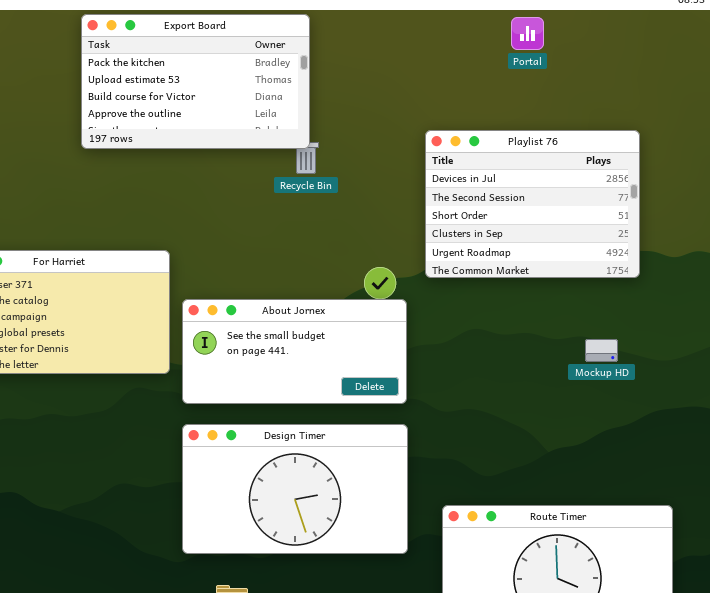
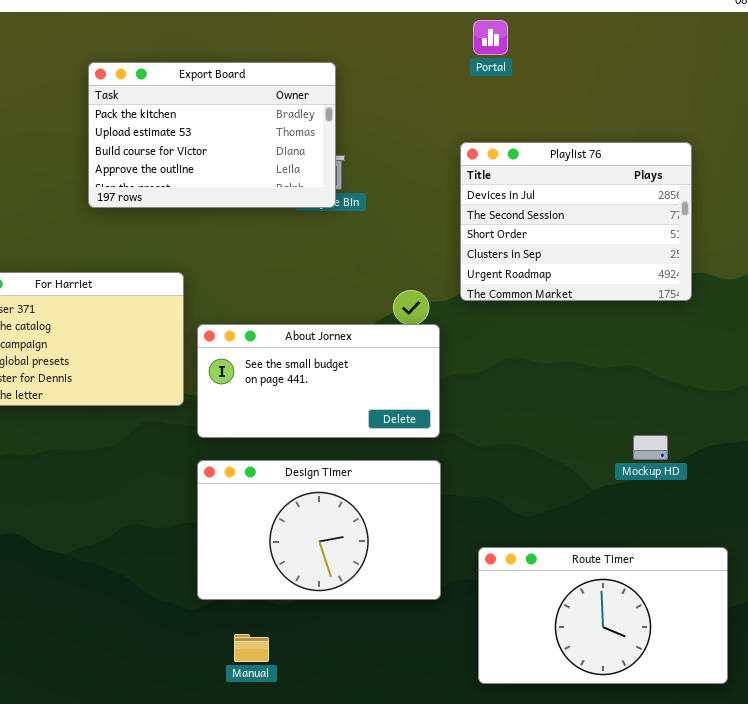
Export Board: [81,14,310,149] -> [88,62,336,208], moved
Portal: [511,17,544,50] -> [473,20,508,55], moved
Mockup HD: [585,339,618,362] -> [633,435,668,460], moved

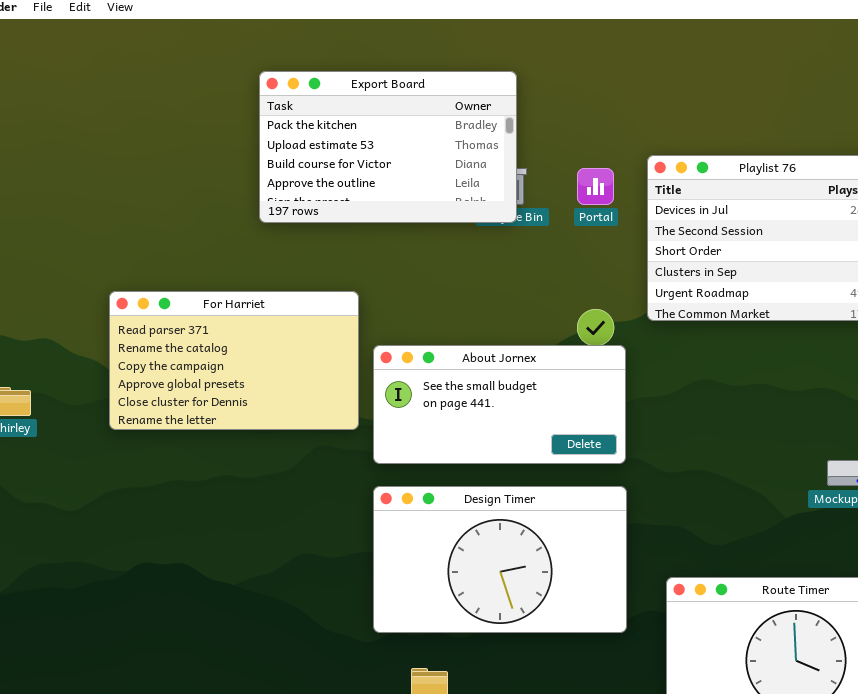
Portal: [473,20,508,55] -> [577,168,614,205], moved

